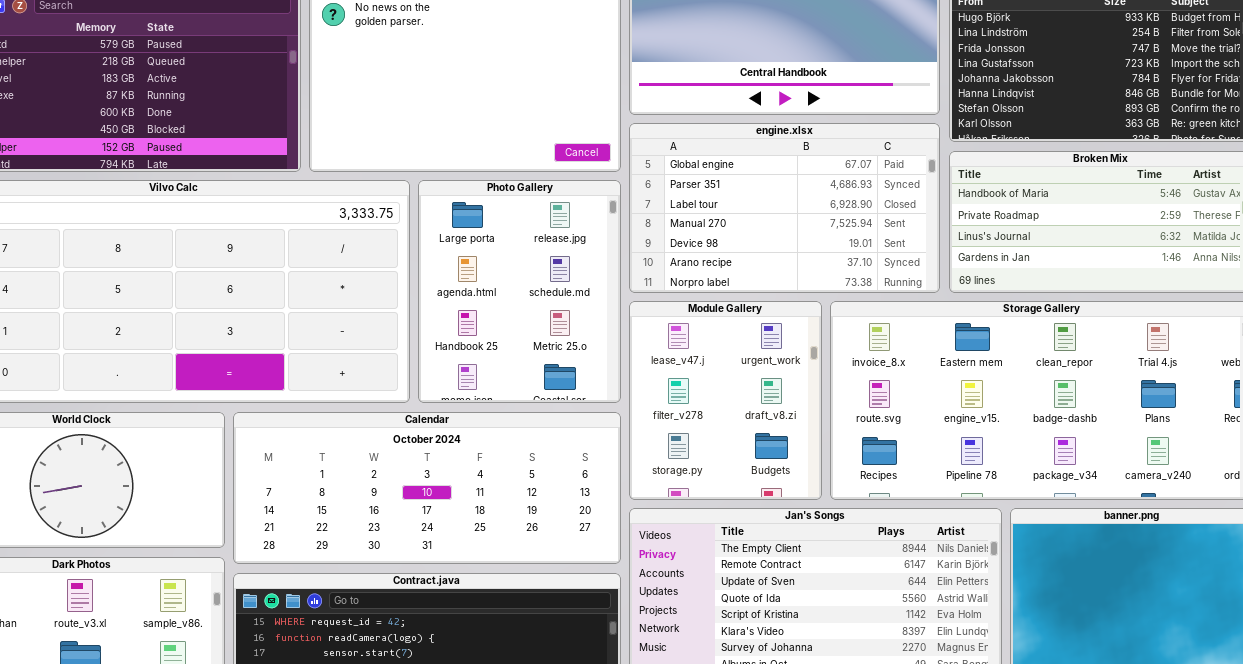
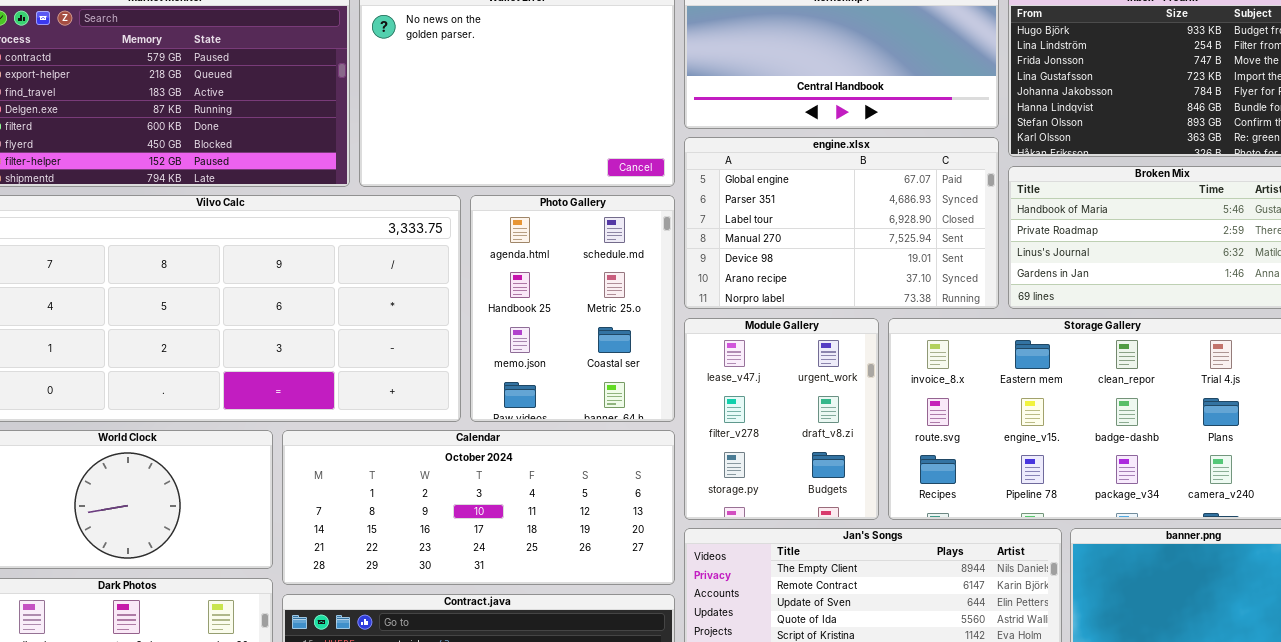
Photo Gallery: [418,180,621,403] -> [470,195,675,422], scrolled down 1 row

